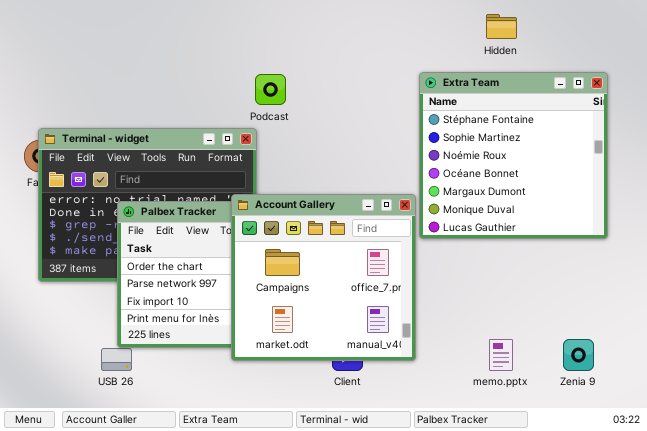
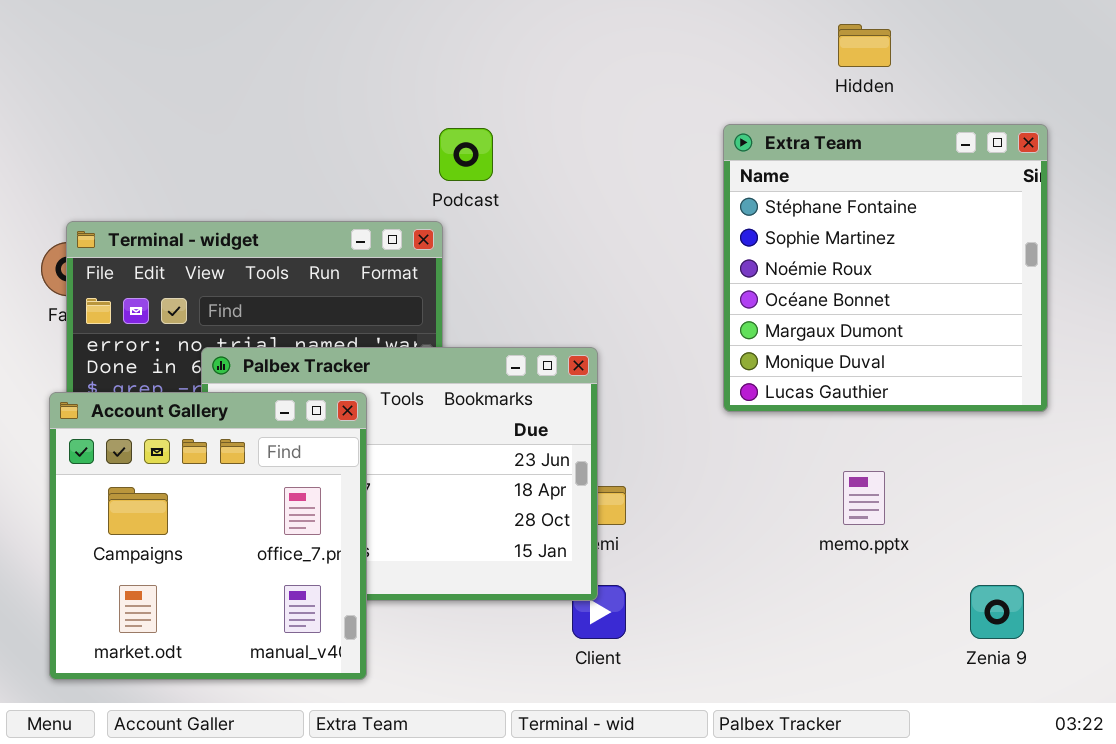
Account Gallery: [231,194,416,361] -> [49,392,367,680], moved
memo.pptx: [489,339,513,371] -> [843,471,885,525], moved

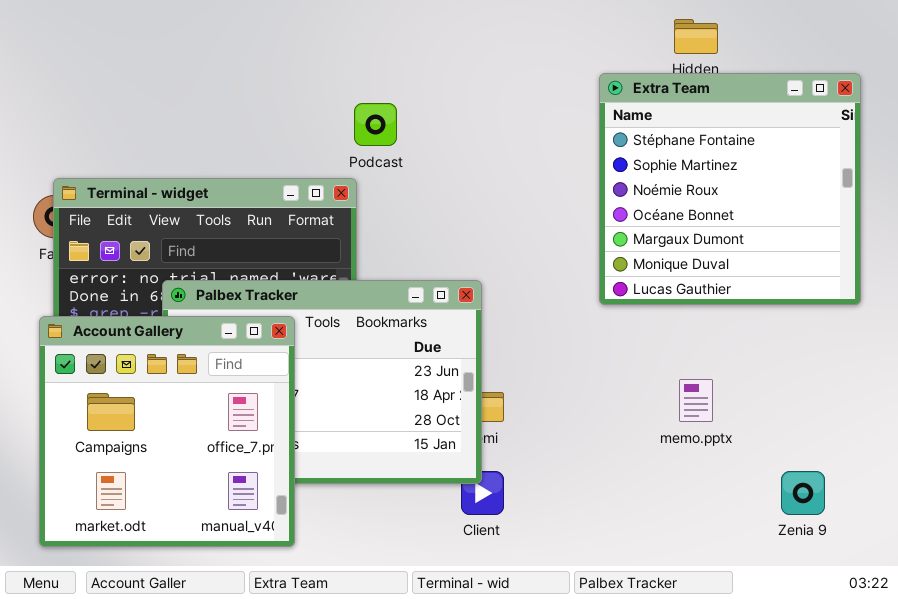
Extra Team: [723,124,1048,412] -> [599,73,861,305], moved

